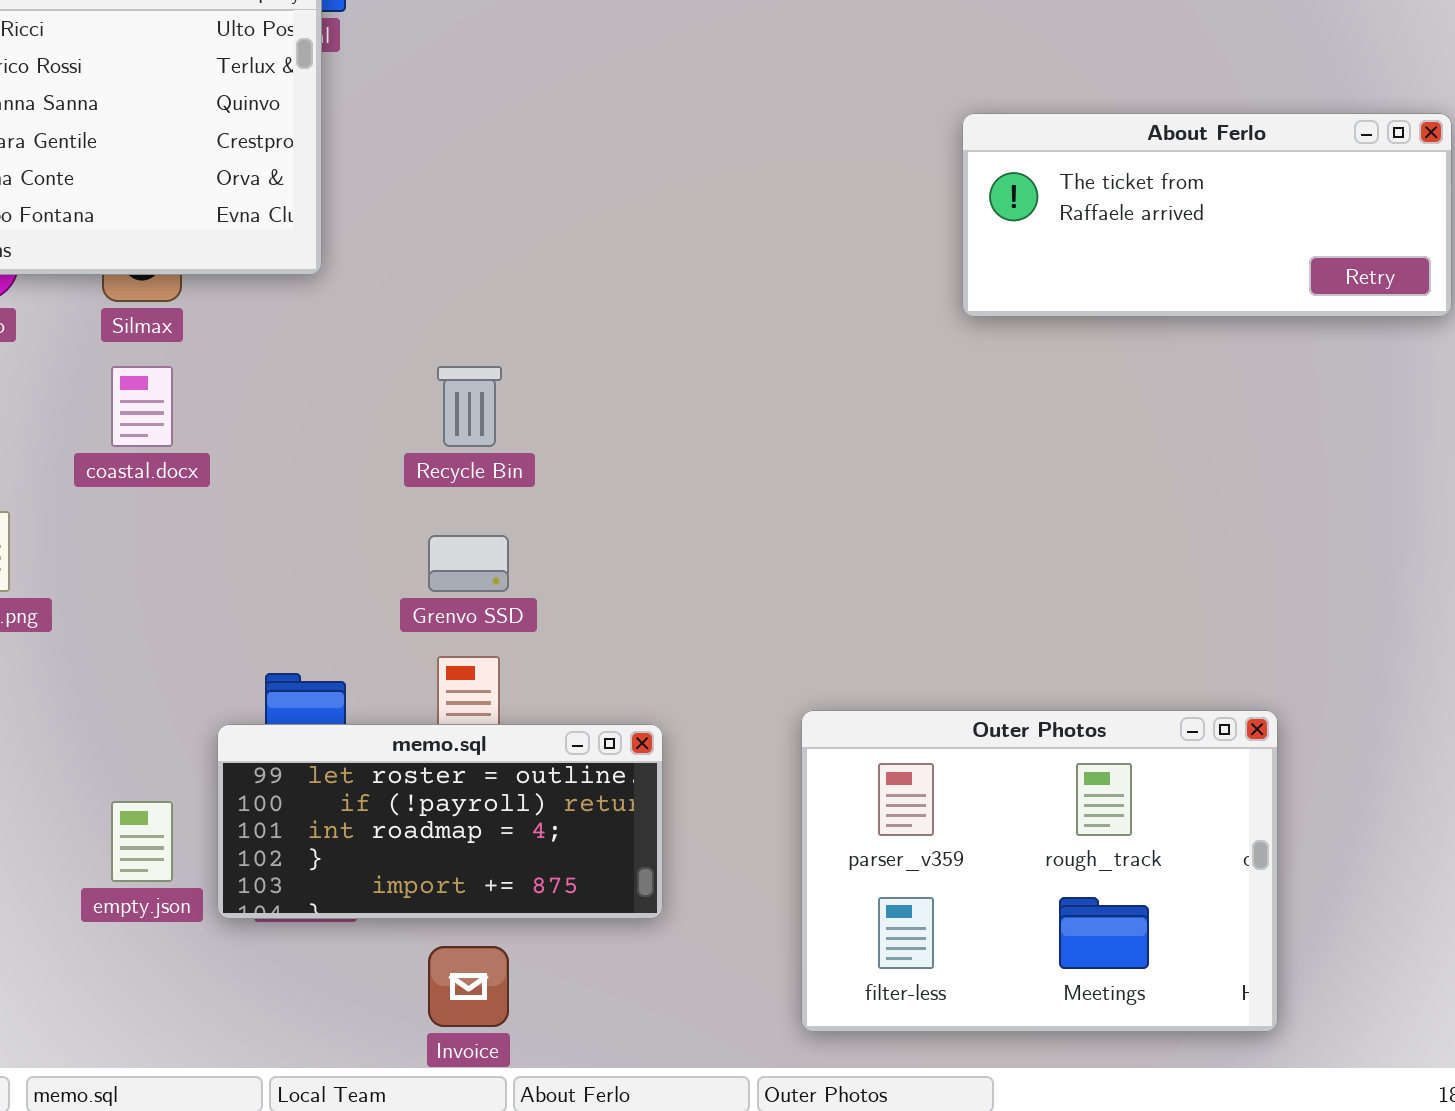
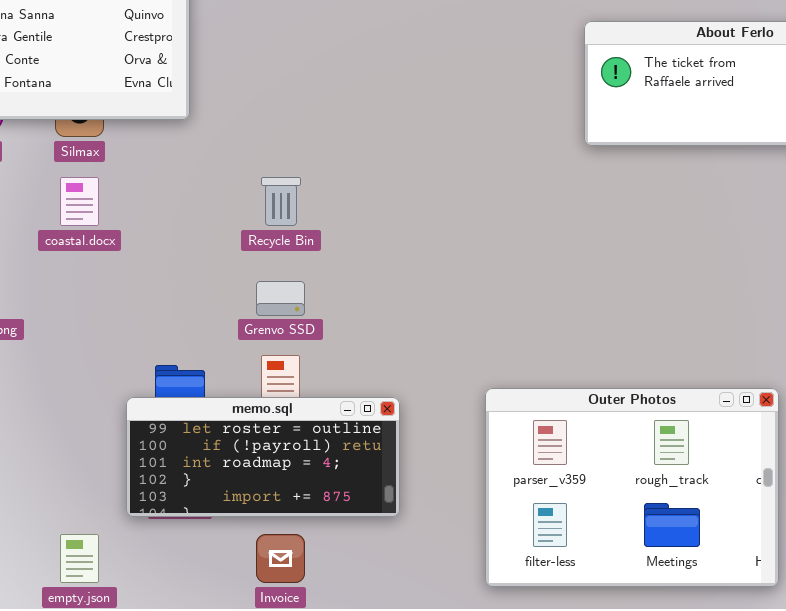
empty.json: [111,801,173,882] -> [60,534,99,583], moved

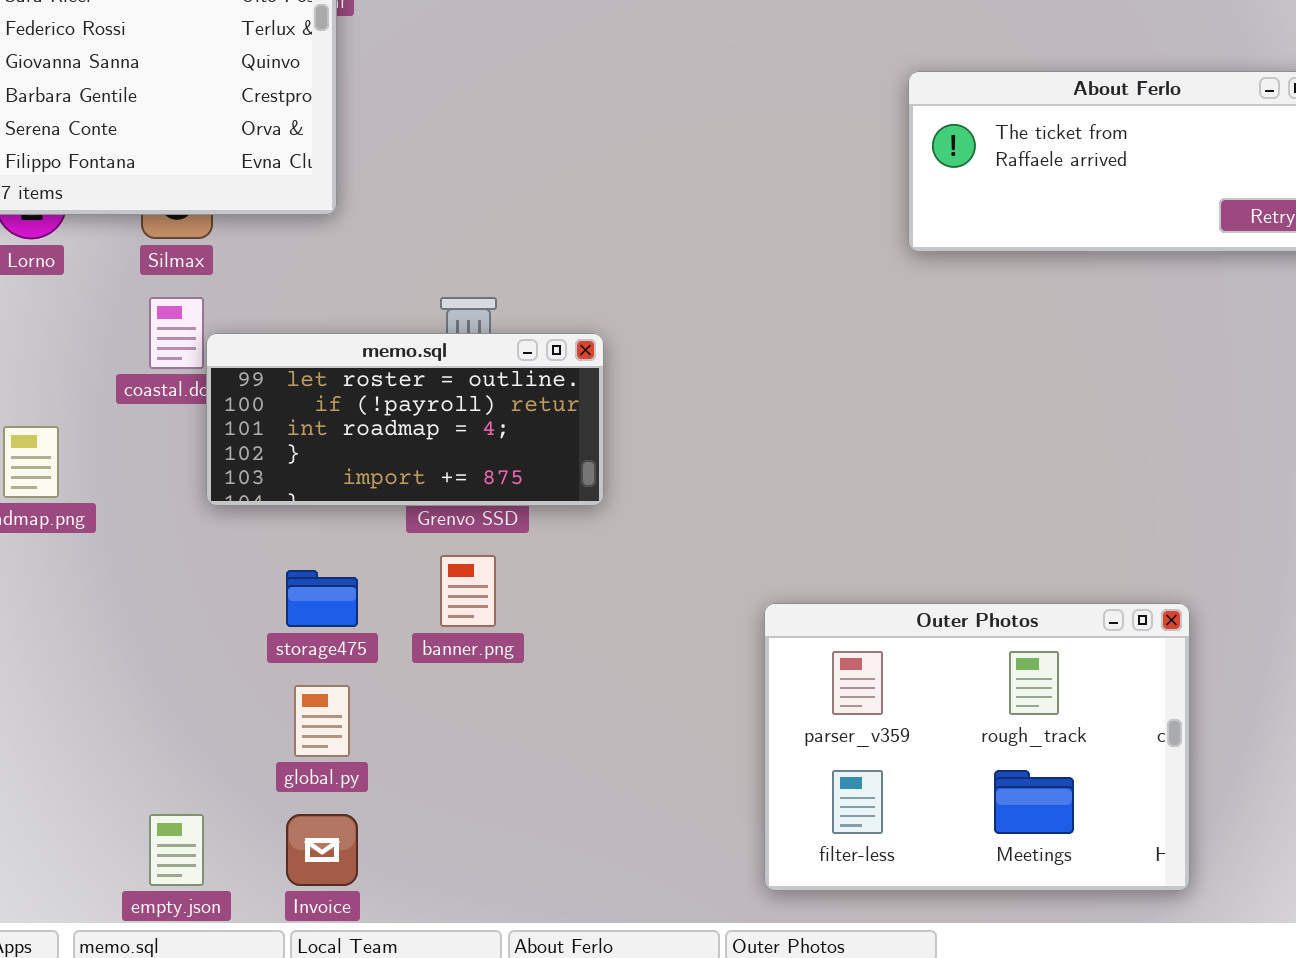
memo.sql: [126,397,400,517] -> [206,333,604,506], moved
Invoice: [256,534,305,583] -> [286,814,358,886], moved

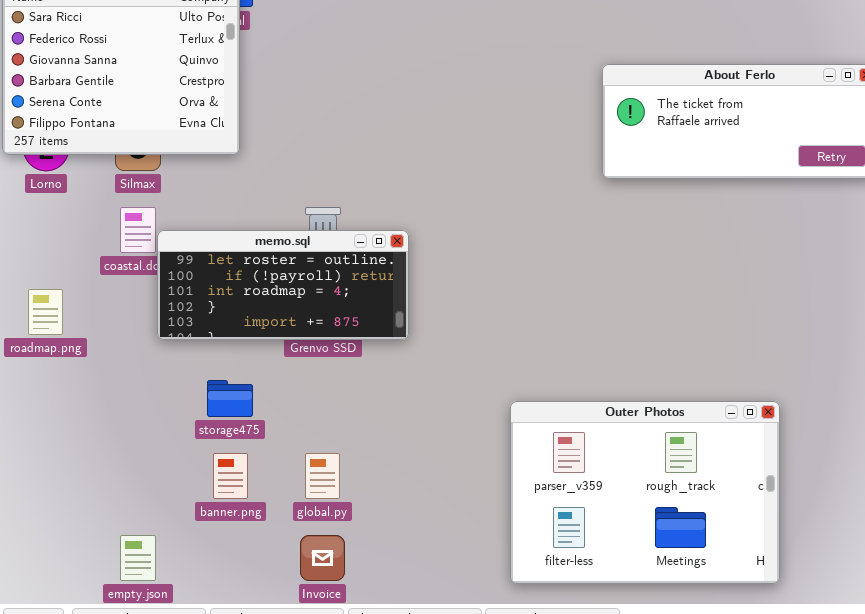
banner.png: [440,555,496,627] -> [213,453,248,499], moved
global.py: [294,685,350,757] -> [305,453,340,499], moved
Invoice: [286,814,358,886] -> [300,535,345,581], moved

